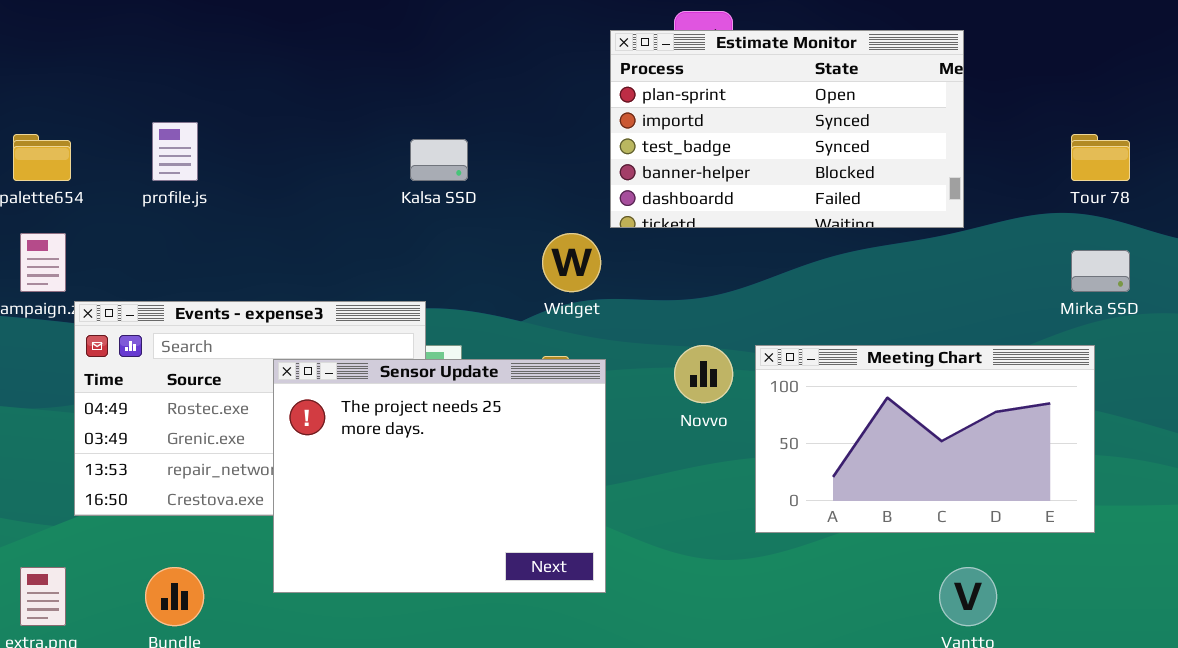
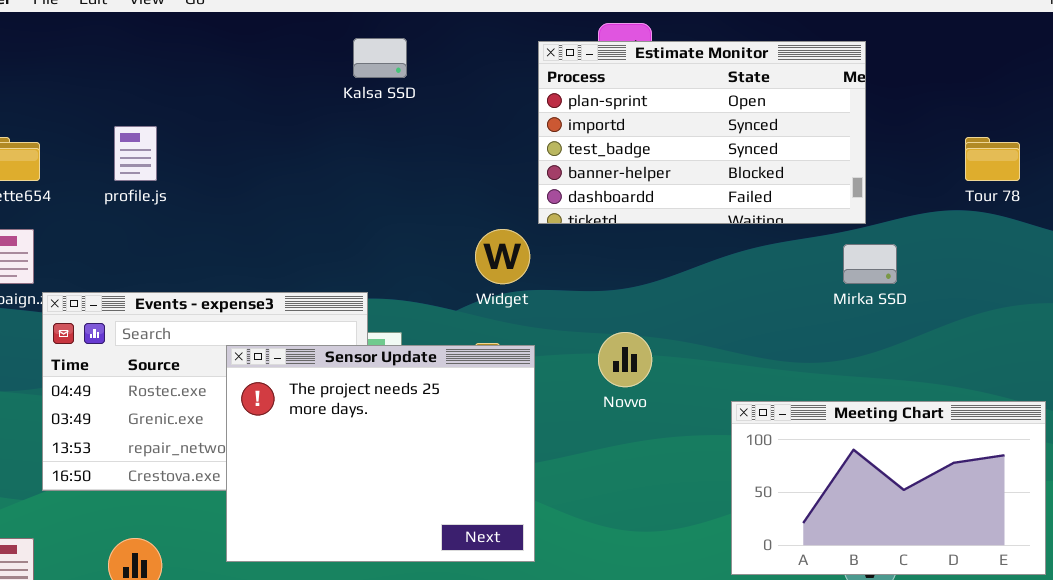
Kalsa SSD: [410,139,468,181] -> [353,38,407,78], moved
Mirka SSD: [1071,250,1130,292] -> [843,244,897,284], moved
Meeting Chart: [755,345,1095,533] -> [731,401,1046,575], moved

